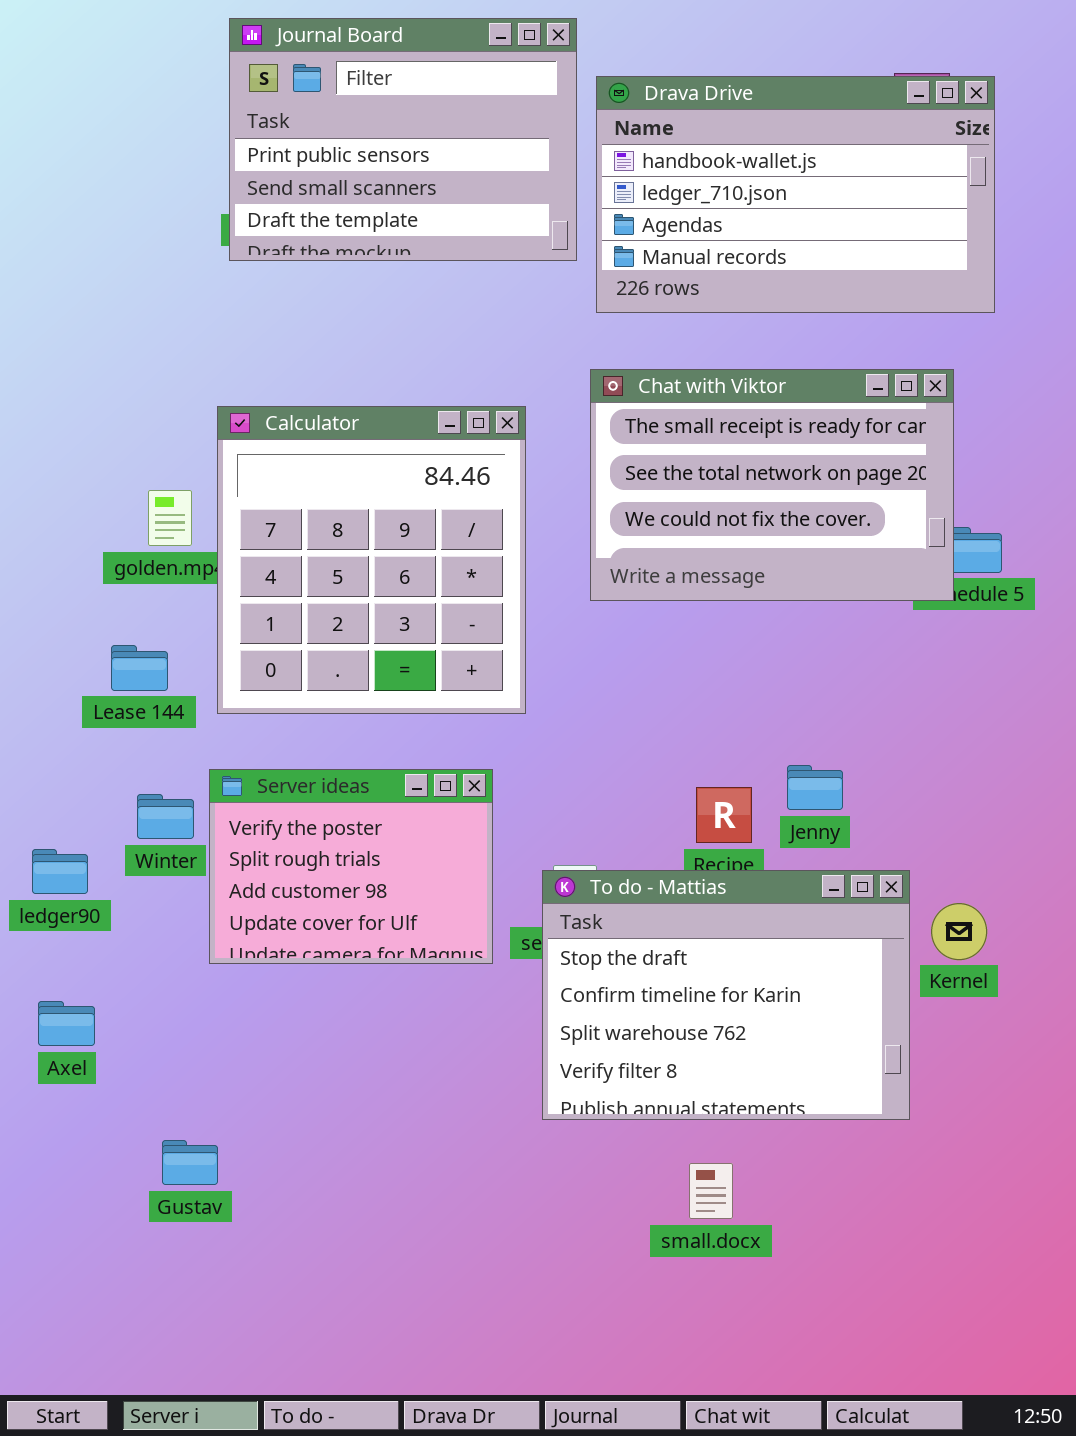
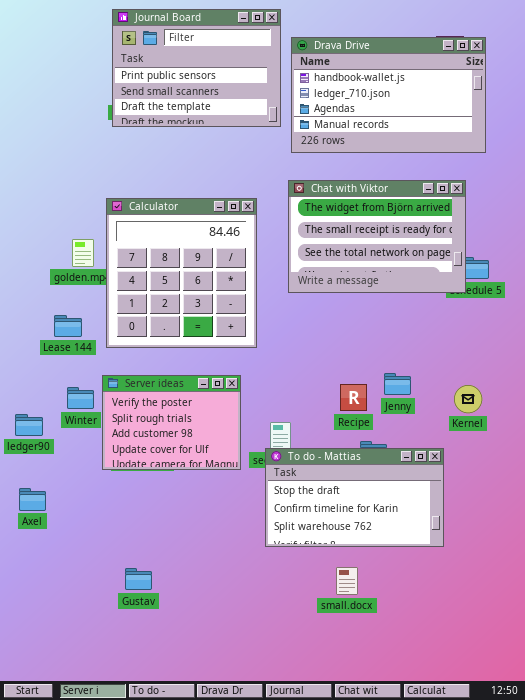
Chat with Viktor: [590,369,954,601] -> [288,180,466,293], scrolled up 1 row
To do - Mattias: [542,870,910,1120] -> [265,448,444,547], resized
Kernel: [931,903,987,960] -> [454,385,482,413], moved
Gustav: [162,1140,218,1185] -> [125,568,152,590], moved

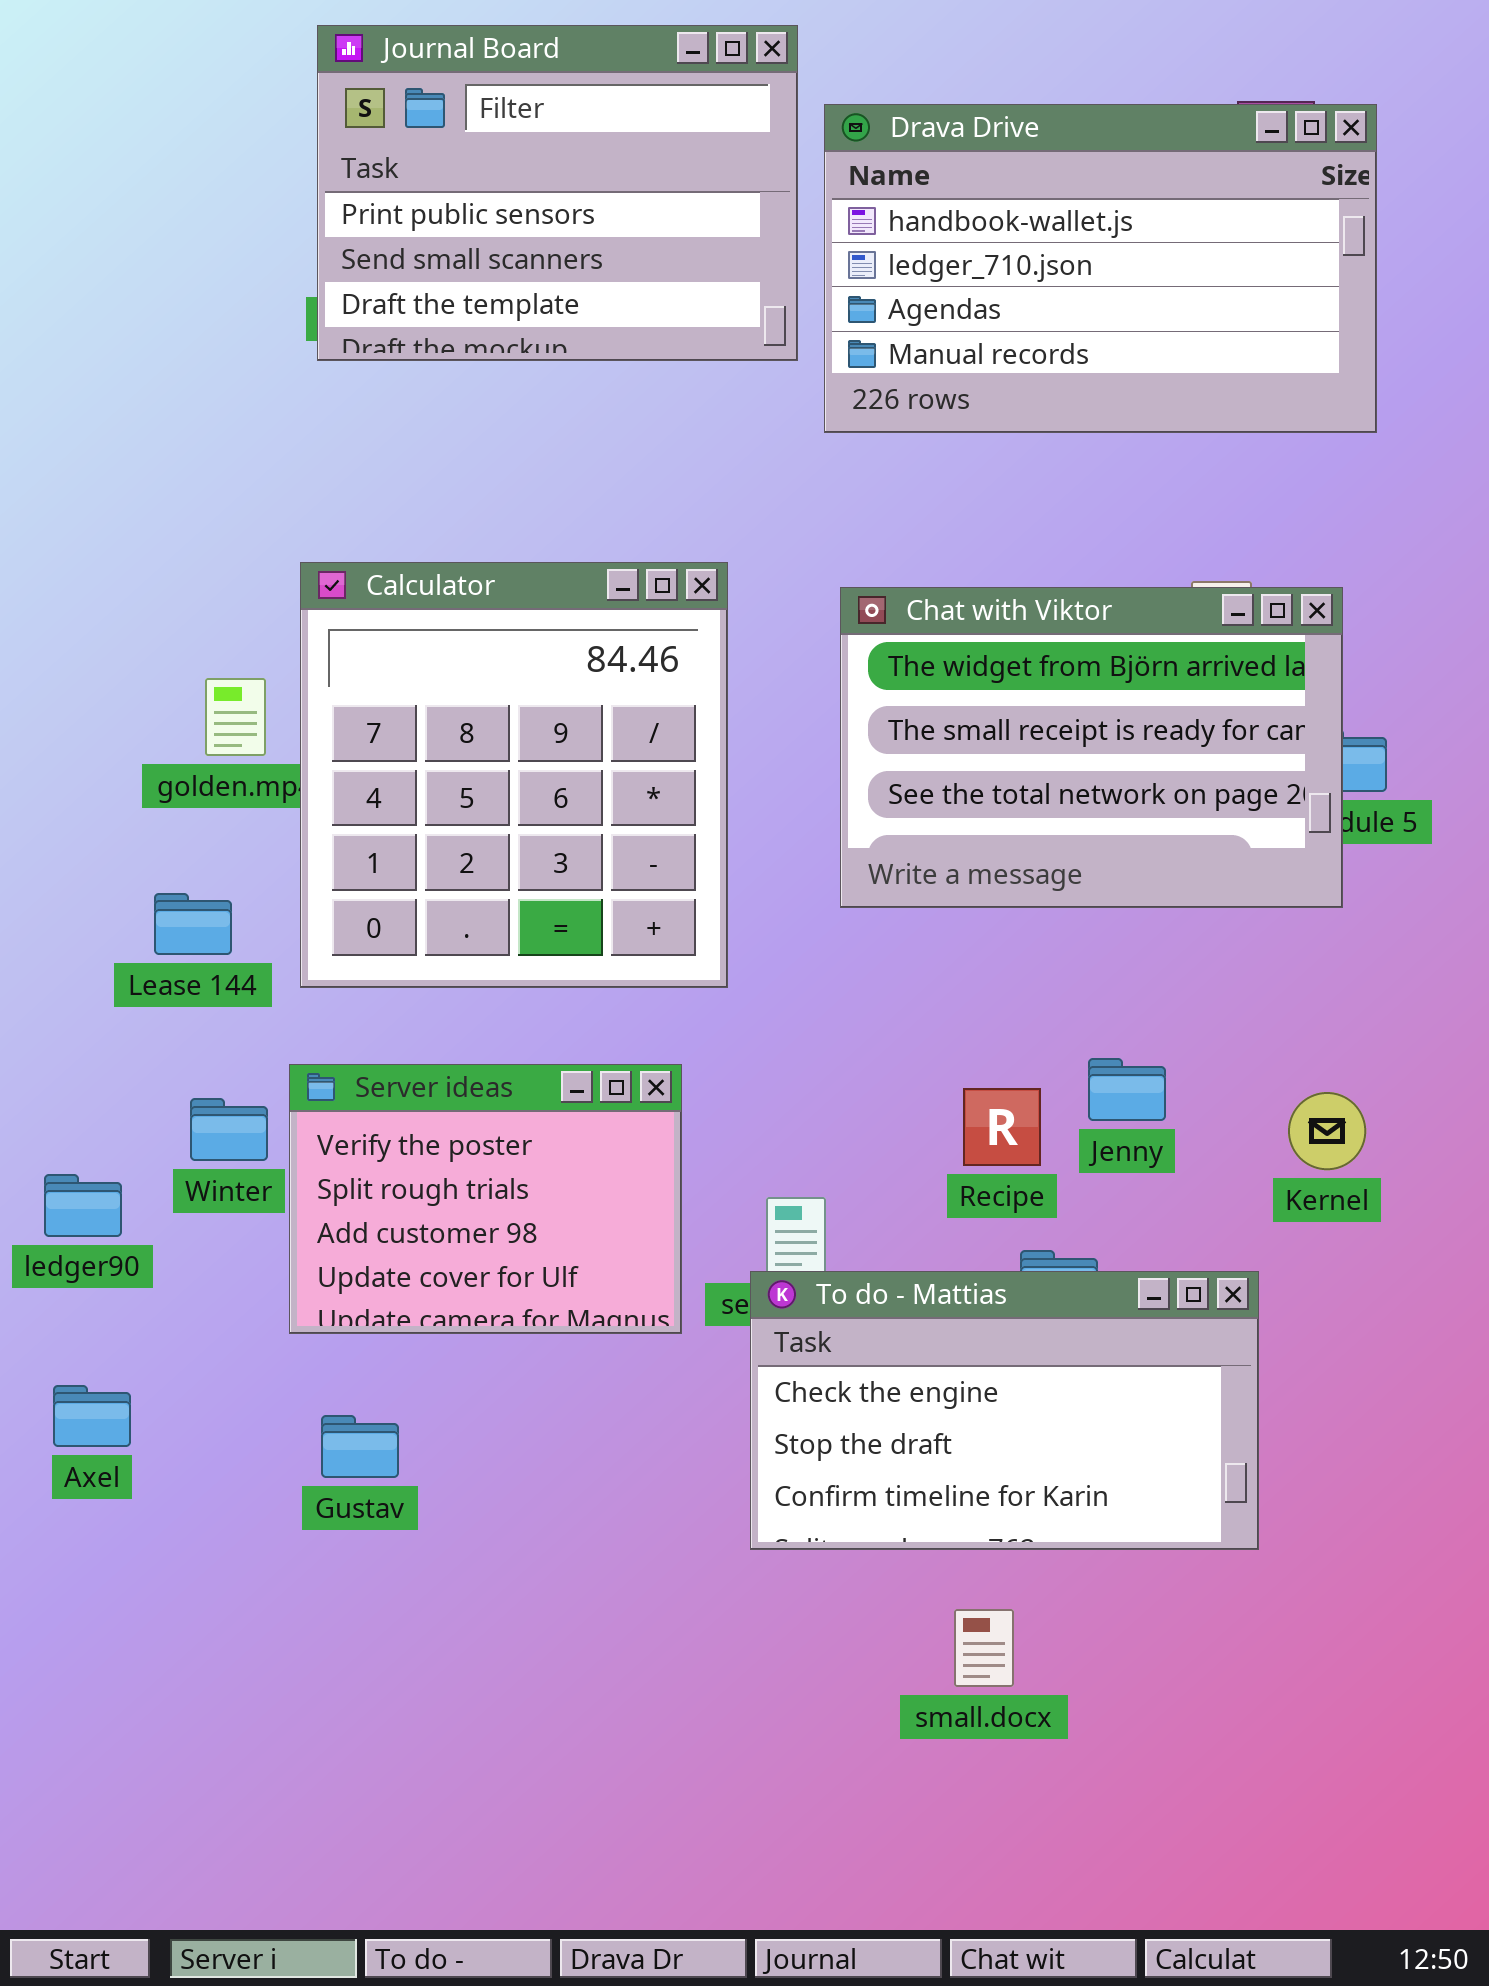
Chat with Viktor: [288,180,466,293] -> [840,587,1343,908], moved
To do - Mattias: [265,448,444,547] -> [750,1271,1259,1550], scrolled up 1 row
Gustav: [125,568,152,590] -> [321,1415,399,1478], moved

